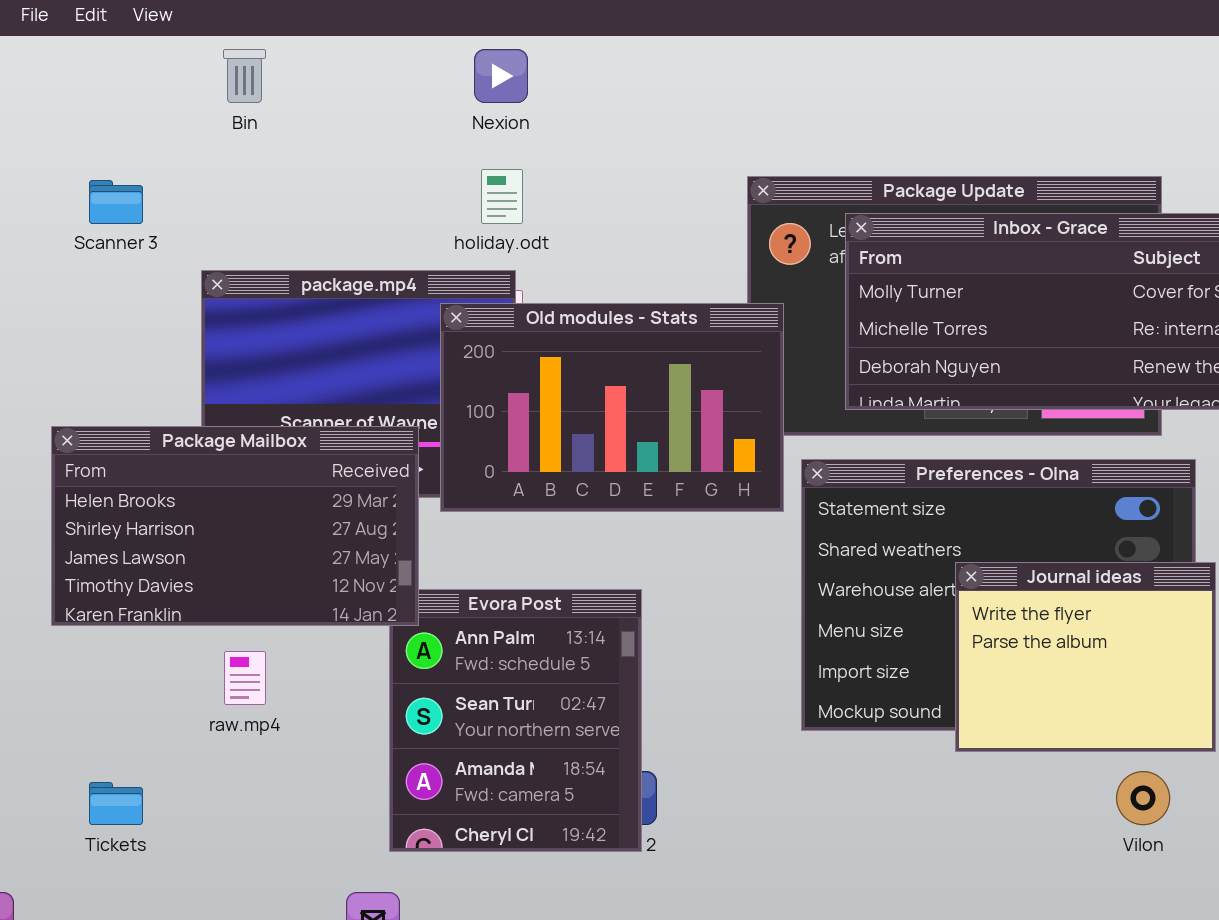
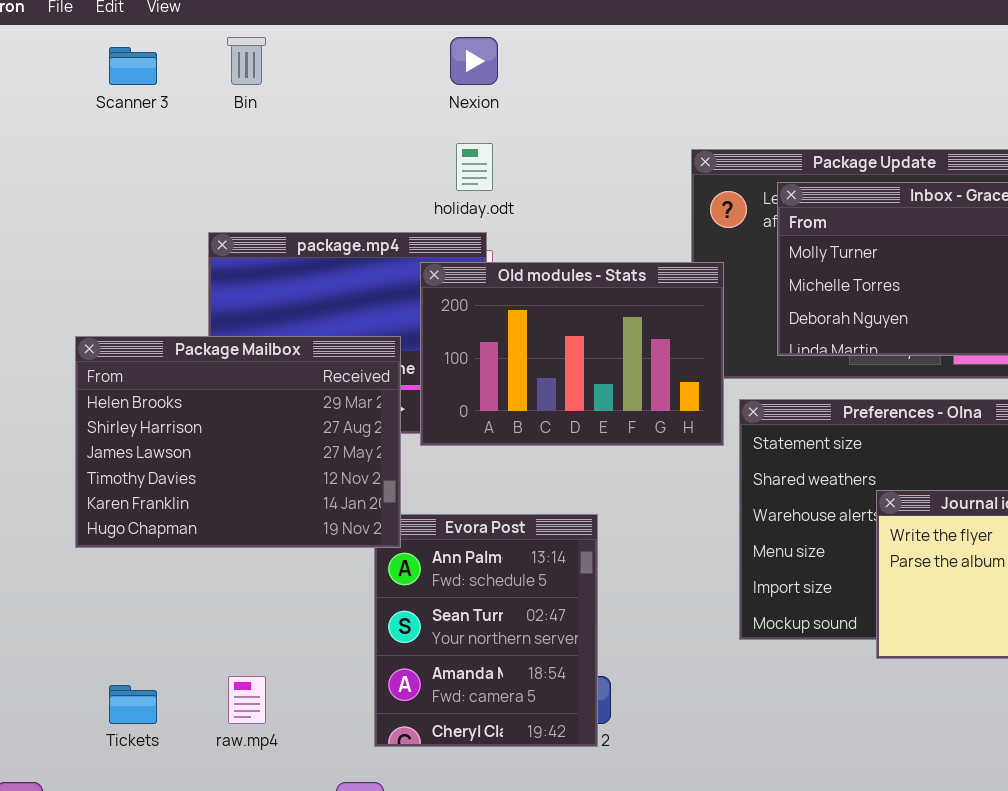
Scanner 3: [89,180,143,224] -> [109,47,157,85], moved
Package Mailbox: [51,426,419,626] -> [75,336,401,548], resized
raw.mp4: [224,651,266,705] -> [228,676,266,724], moved

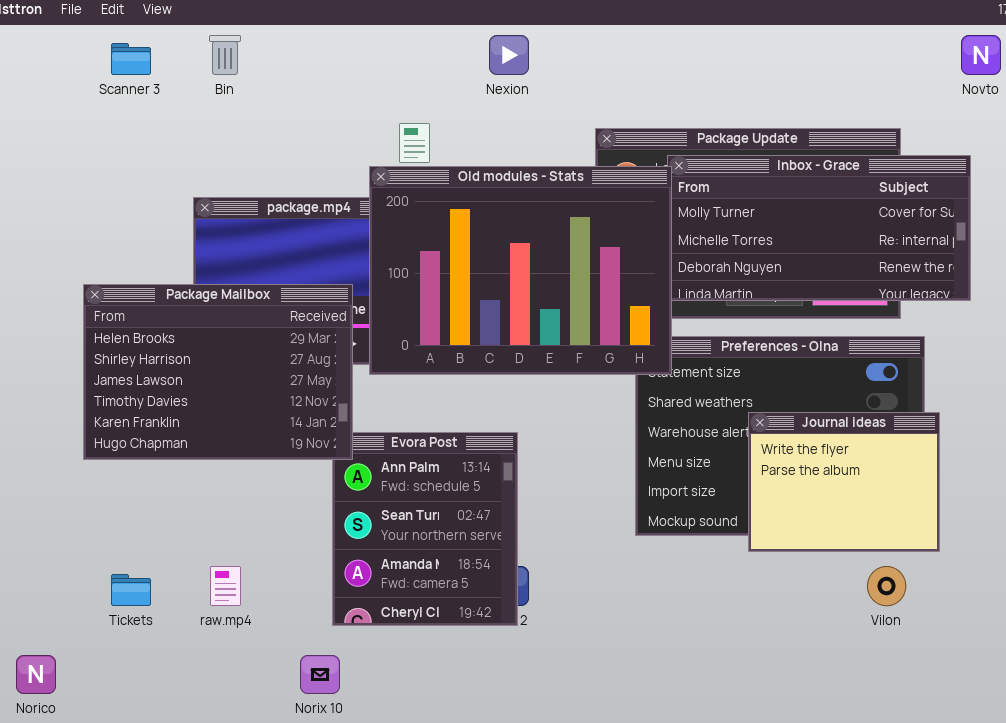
Nexion: [450,37,498,85] -> [489,35,529,75], moved
Old modules - Stats: [420,262,724,446] -> [369,166,672,375], resized

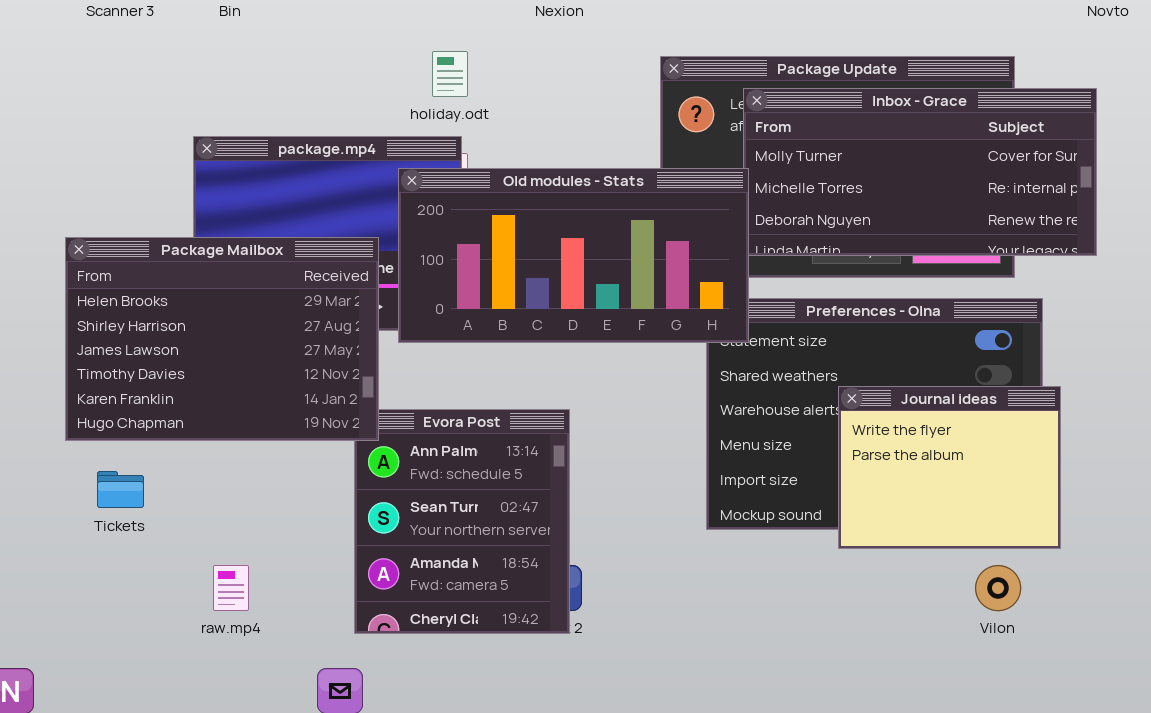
Old modules - Stats: [369,166,672,375] -> [398,168,749,343], resized
Tickets: [111,574,151,606] -> [97,471,144,508], moved

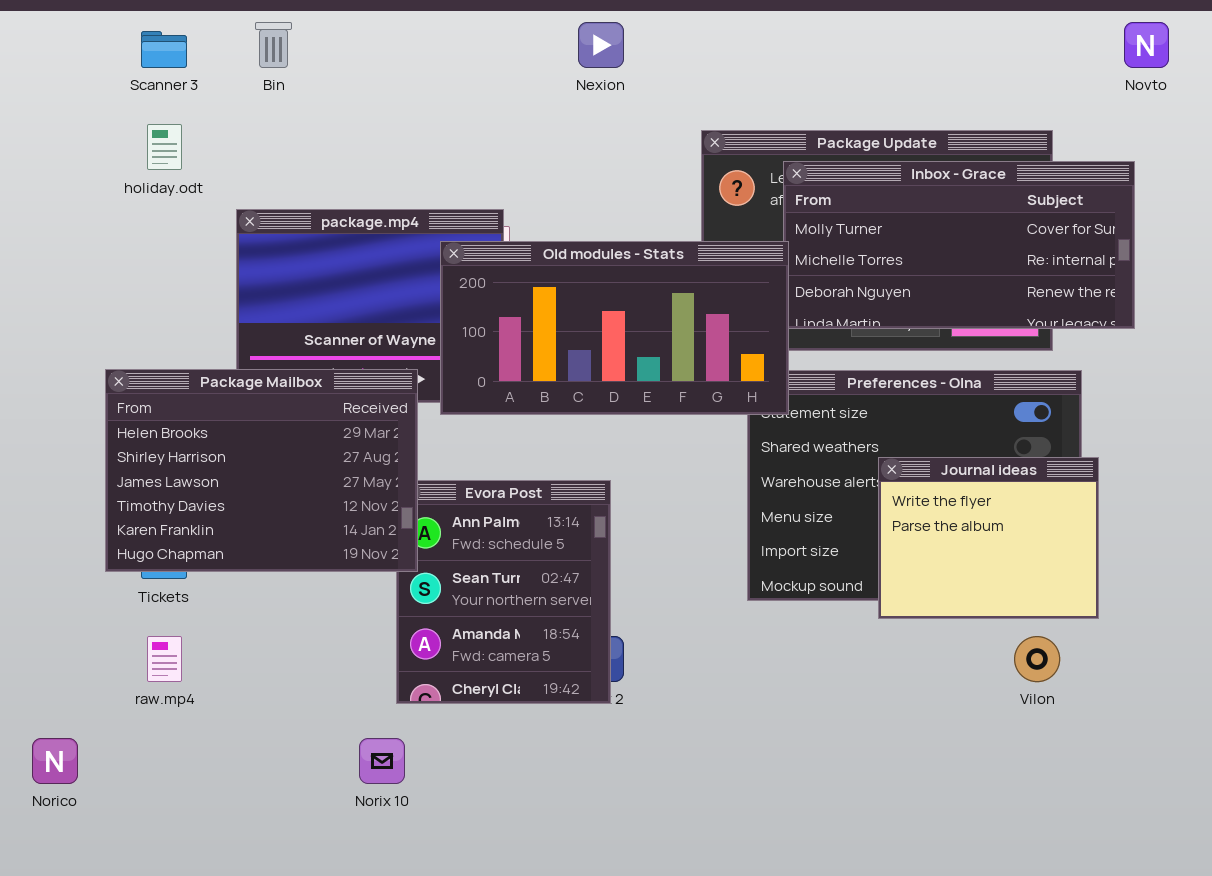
holiday.odt: [432,51,468,97] -> [147,124,182,170], moved
Package Mailbox: [65,237,379,441] -> [105,369,418,572], moved
raw.mp4: [213,565,249,611] -> [147,636,182,682], moved

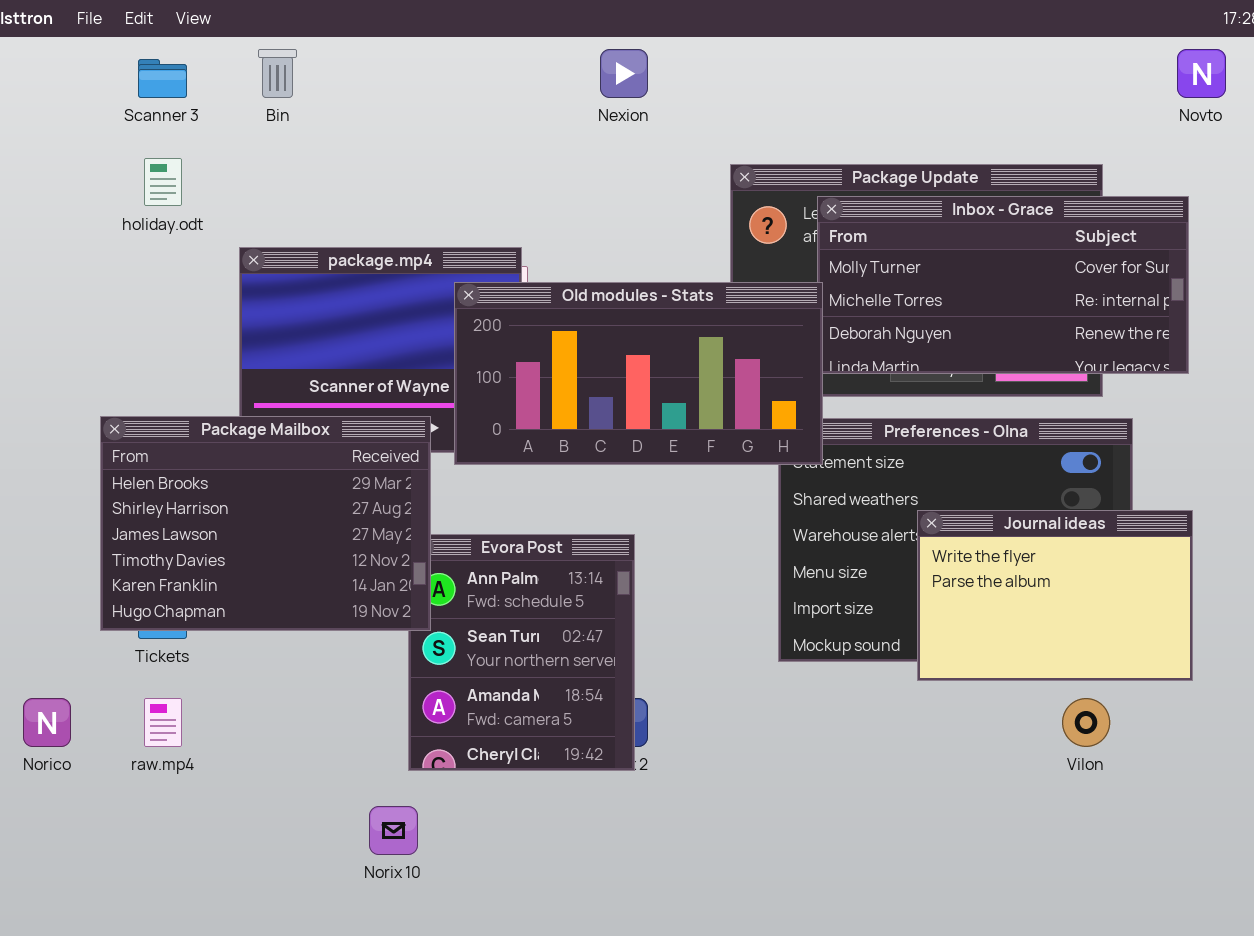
Journal ideas: [878,457,1099,619] -> [917,510,1193,681], resized
Norico: [32,738,78,784] -> [23,698,71,747], moved

